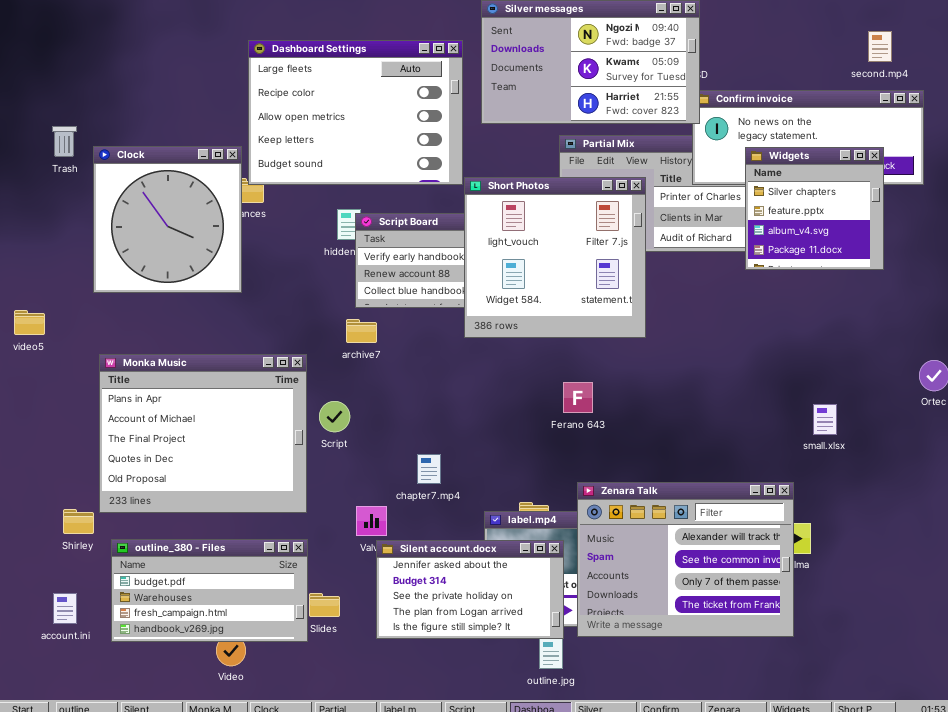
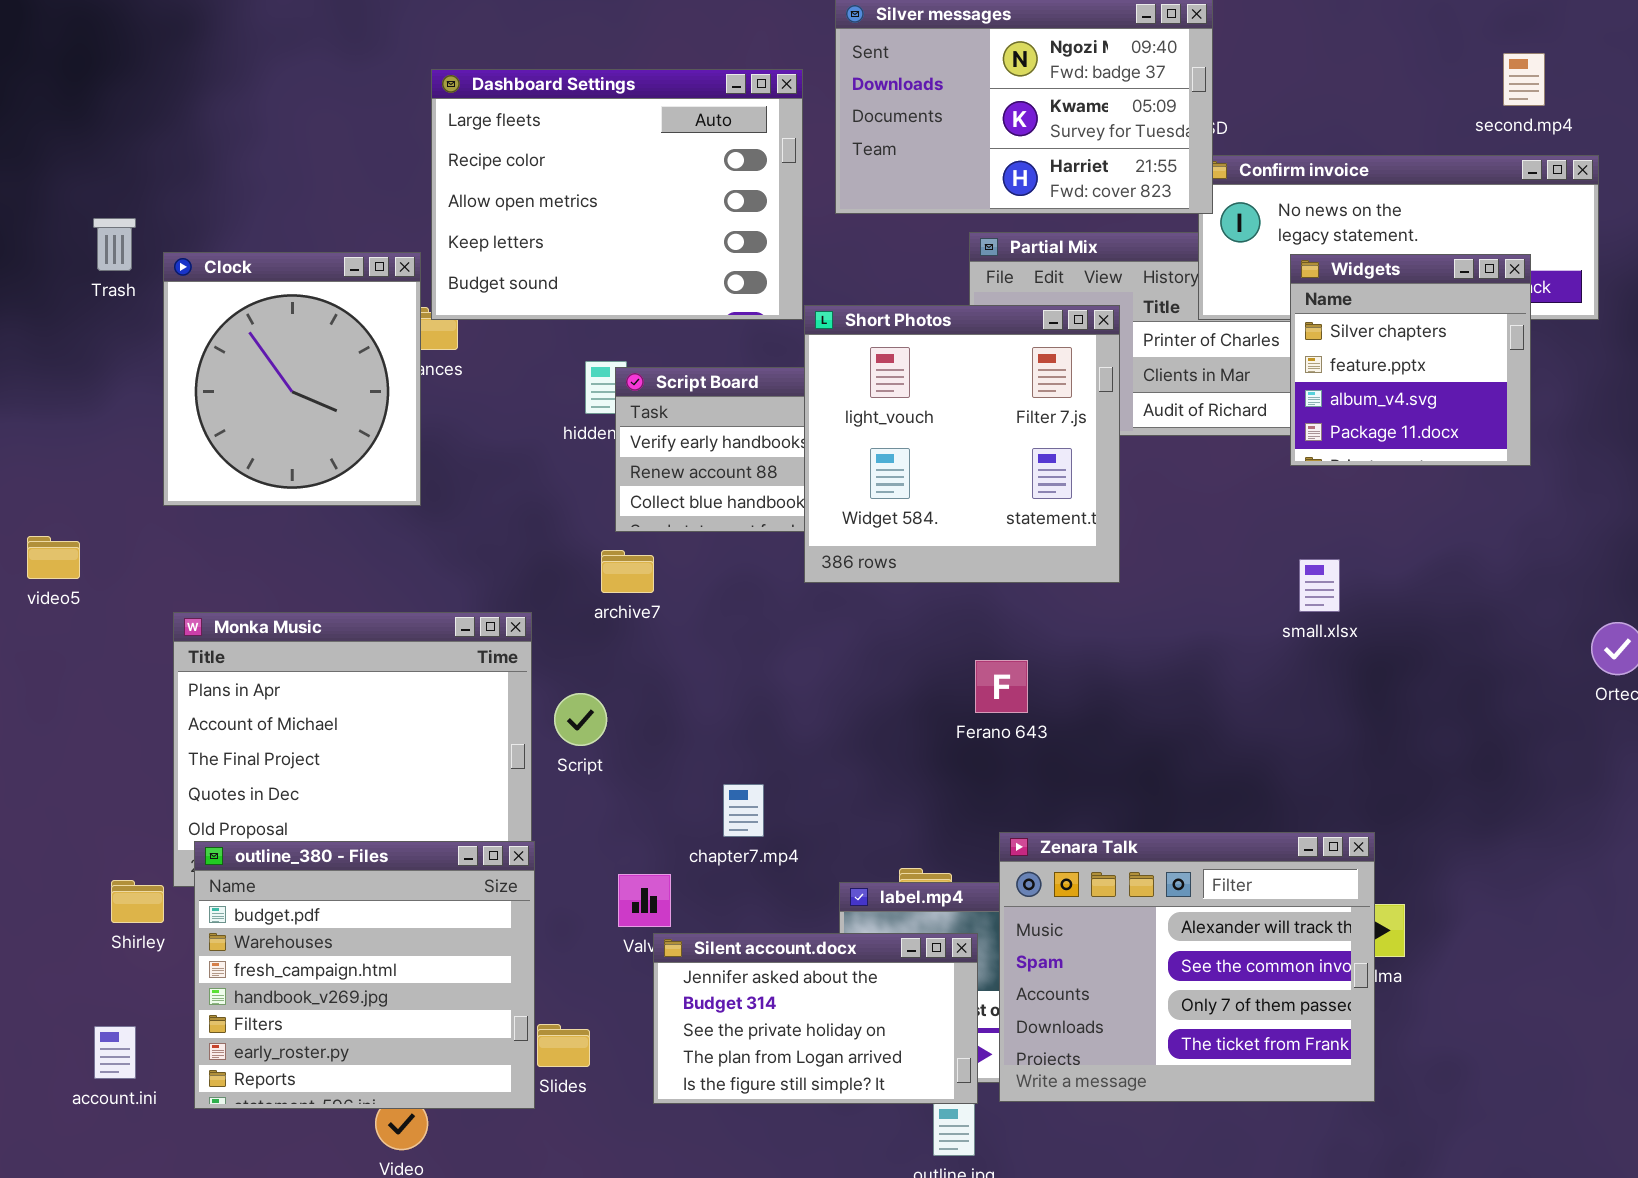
small.xlsx: [813,404,837,435] -> [1299,559,1340,612], moved
outline_380 - Files: [111,539,308,642] -> [194,841,535,1109], resized

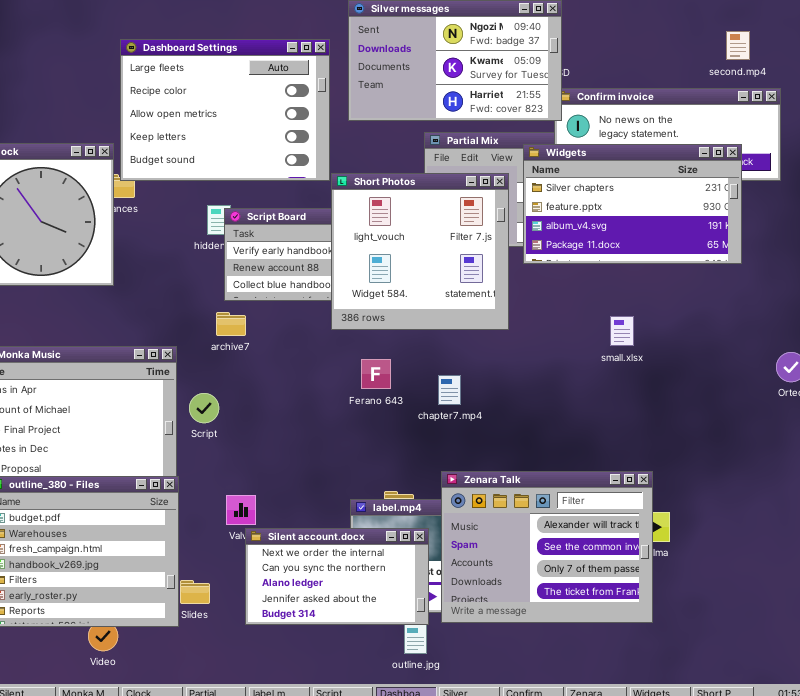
Widgets: [1290,254,1531,466] -> [523,144,742,264], resized
Ferano 643: [975,660,1028,713] -> [361,359,391,389], moved
chapter7.mp4: [723,784,764,837] -> [438,375,461,405], moved
Silent account.docx: [653,933,978,1104] -> [245,528,429,625], scrolled up 3 rows

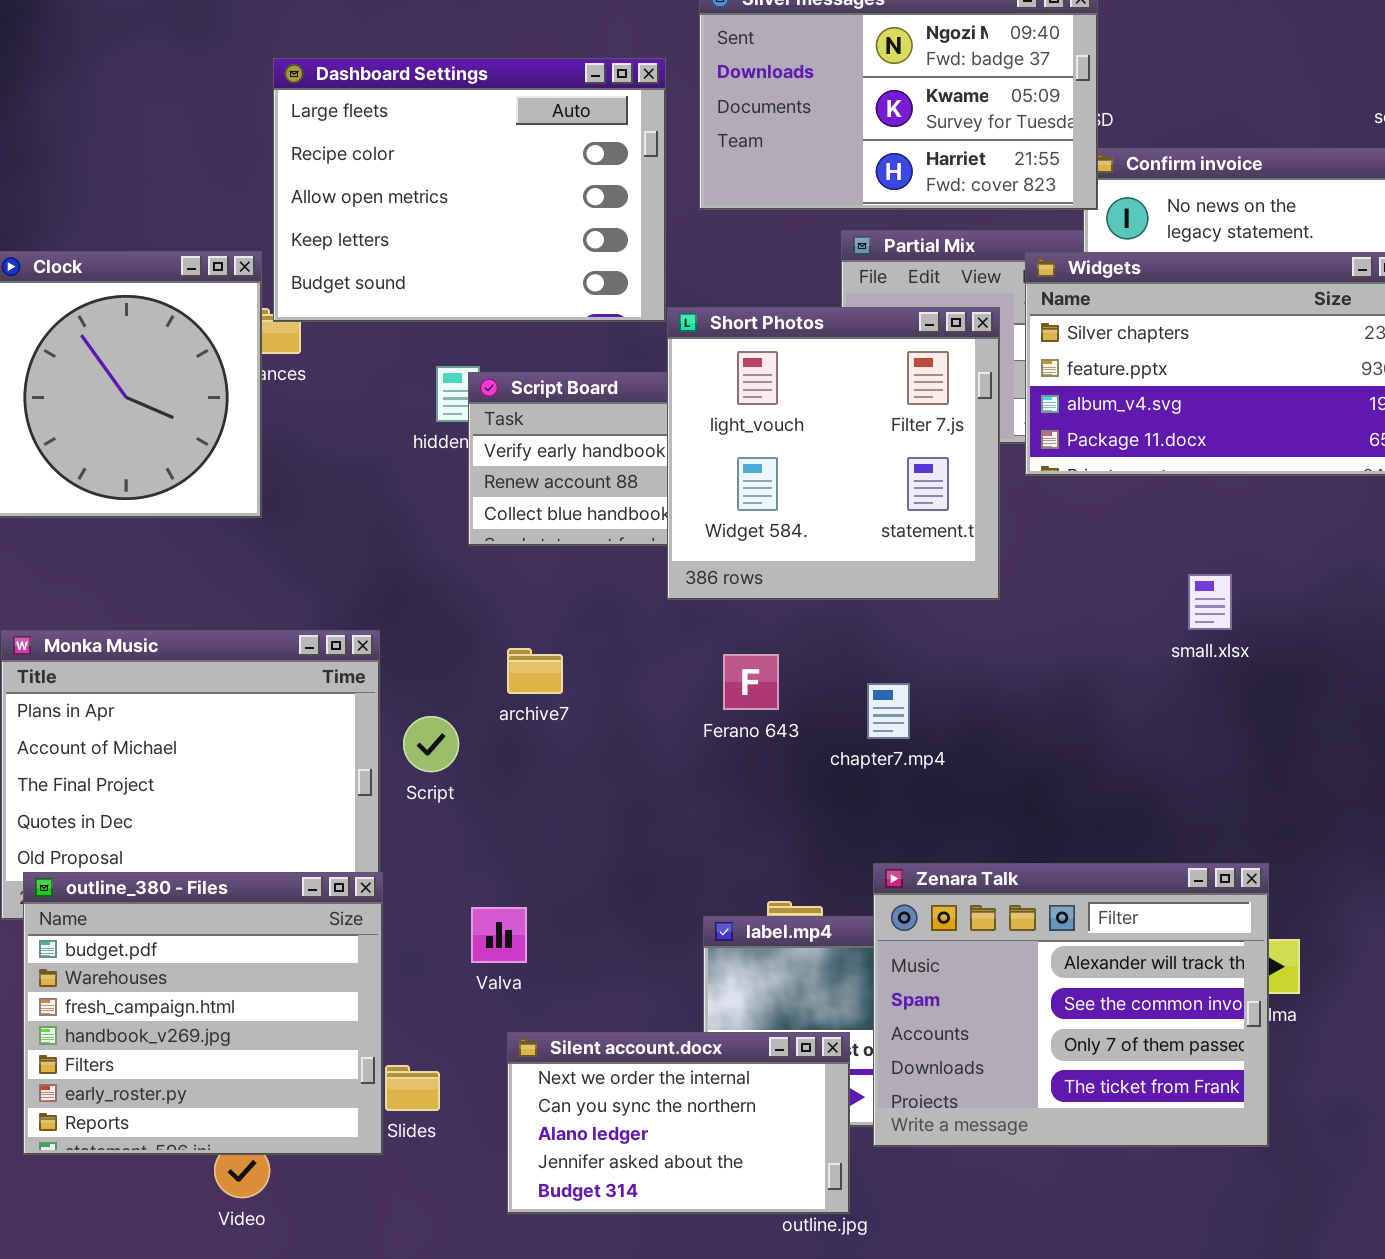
archive7: [216,312,246,336] -> [507,648,563,694], moved
Silent account.docx: [245,528,429,625] -> [507,1032,850,1214], moved

